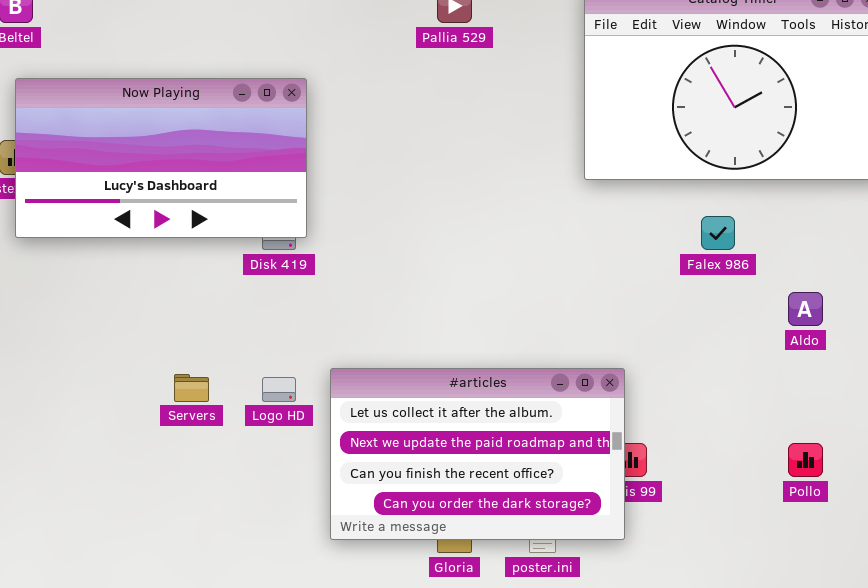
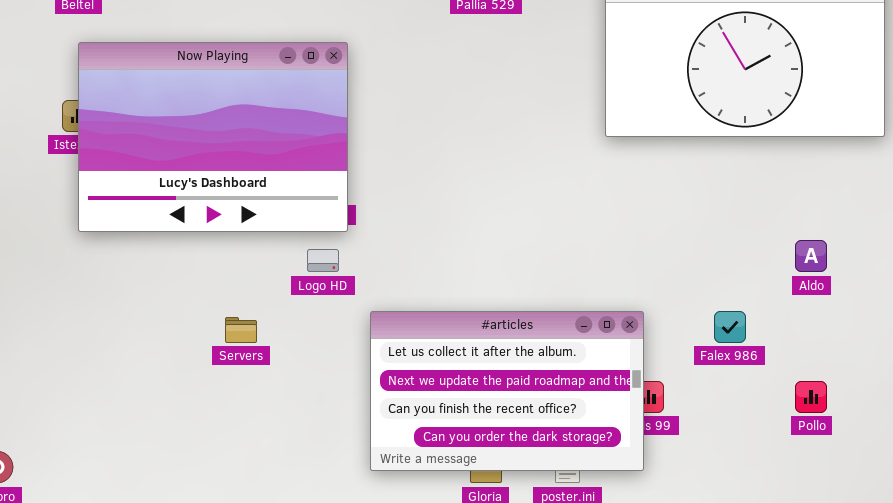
Now Playing: [15,78,307,238] -> [78,42,348,232], resized
Falex 986: [701,216,735,250] -> [714,311,746,343], moved
Logo HD: [262,377,296,402] -> [307,249,339,272], moved

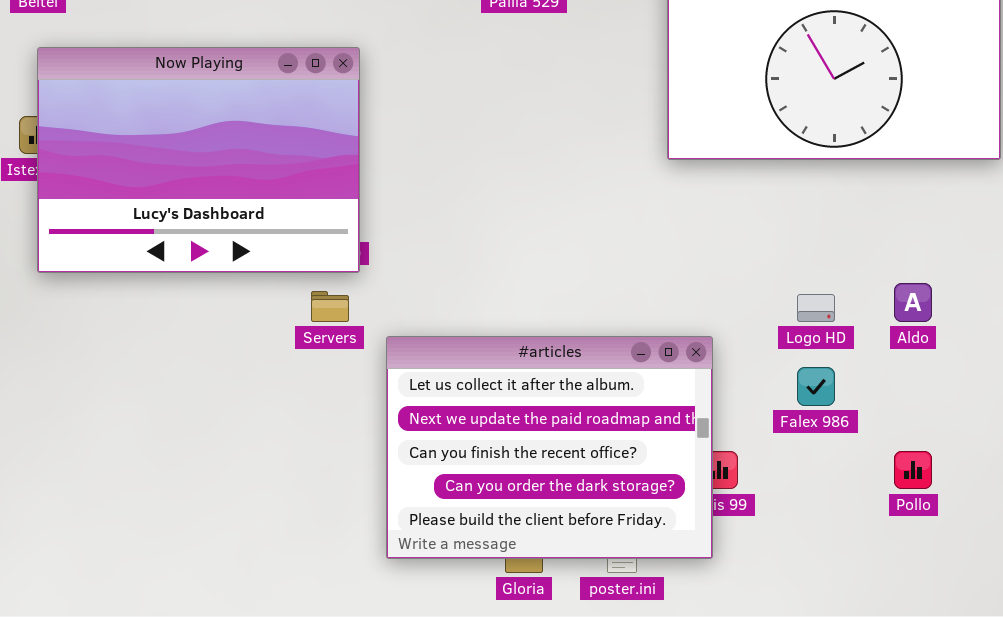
Logo HD: [307,249,339,272] -> [797,294,835,322], moved
#articles: [370,311,644,471] -> [386,336,713,559], resized
Servers: [225,317,257,343] -> [311,291,349,322], moved

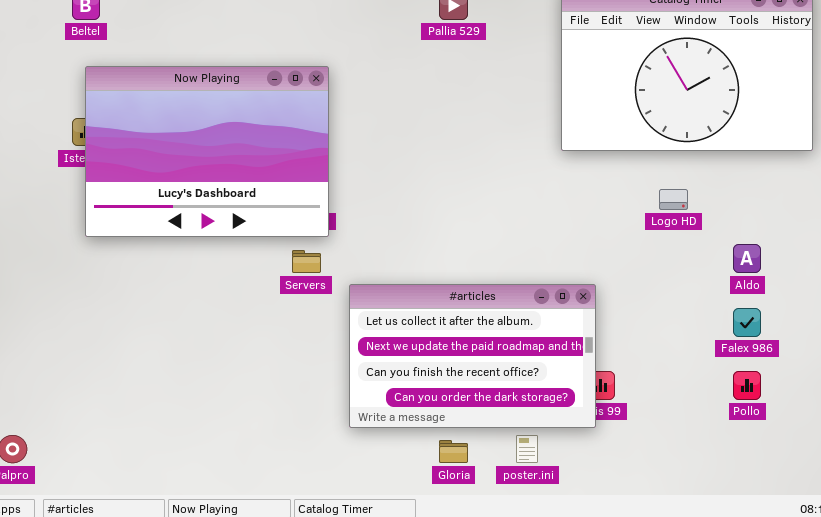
Logo HD: [797,294,835,322] -> [659,189,688,210], moved
#articles: [386,336,713,559] -> [349,284,596,428], resized
Falex 986: [797,367,835,406] -> [733,308,761,337], moved

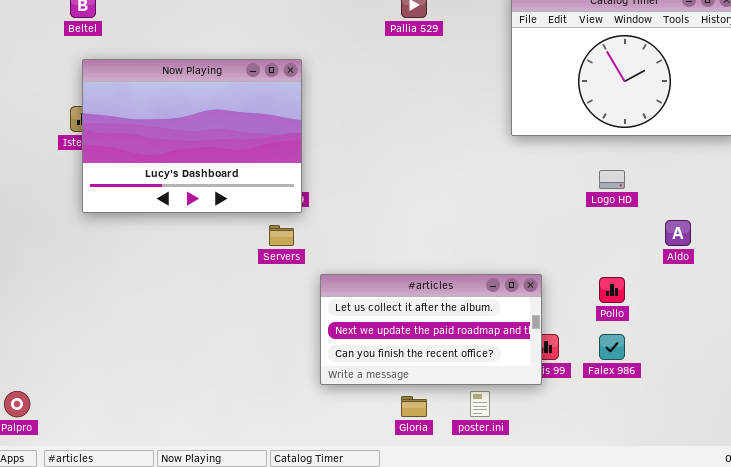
#articles: [349,284,596,428] -> [320,274,542,385], resized
Falex 986: [733,308,761,337] -> [599,334,625,360], moved
Pollo: [733,371,761,400] -> [599,277,625,303], moved

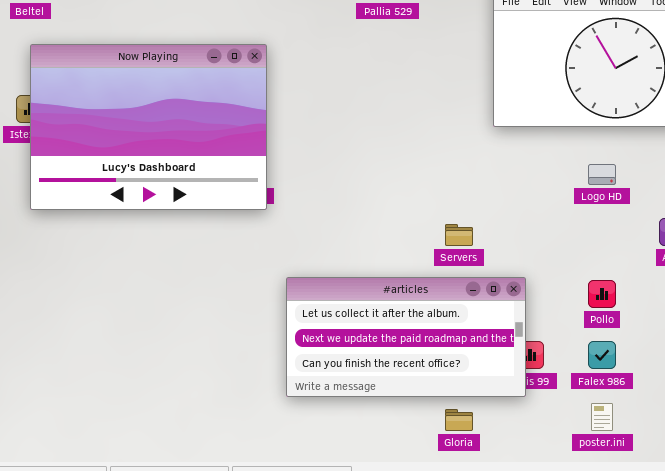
Servers: [269,225,294,246] -> [445,224,473,246], moved
poster.ini: [470,391,490,417] -> [591,403,613,431], moved
Gloria: [401,396,427,417] -> [445,409,473,431], moved

